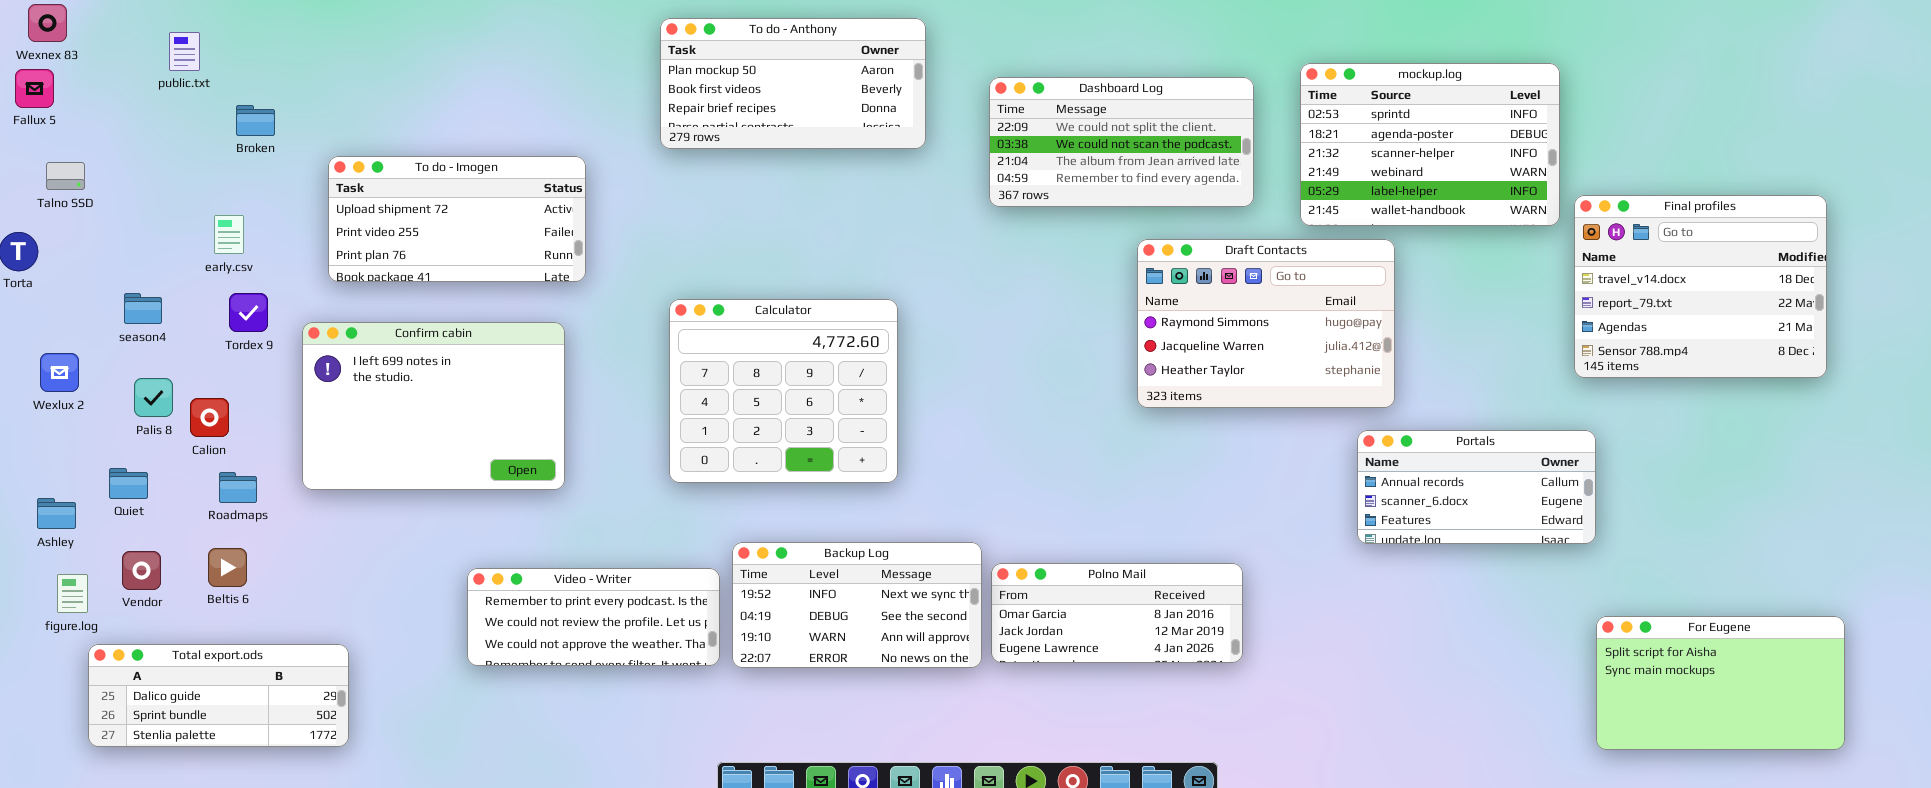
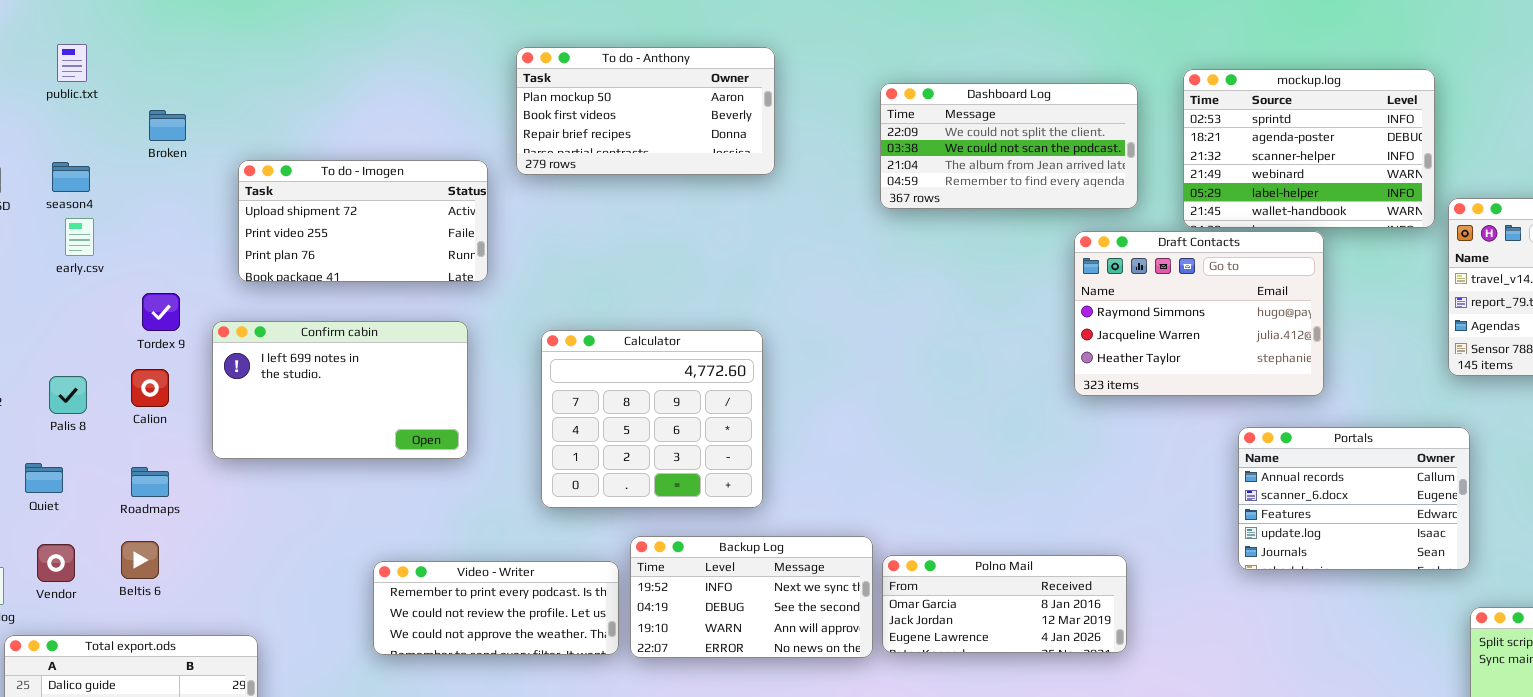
To do - Anthony: [660,18,926,149] -> [516,47,775,175], moved
public.txt: [169,32,200,71] -> [57,44,87,82], moved
early.csv: [214,215,244,254] -> [65,218,94,256], moved
Draft Contacts: [1137,239,1395,408] -> [1074,231,1324,396], moved
season4: [124,293,162,324] -> [52,162,90,192], moved
Calculator: [669,299,898,483] -> [541,330,763,508], moved
Confirm cabin: [302,322,565,490] -> [212,321,468,459], resized
Calion: [190,398,229,437] -> [131,369,169,407], moved
Portals: [1357,430,1596,544] -> [1238,427,1470,570], resized

